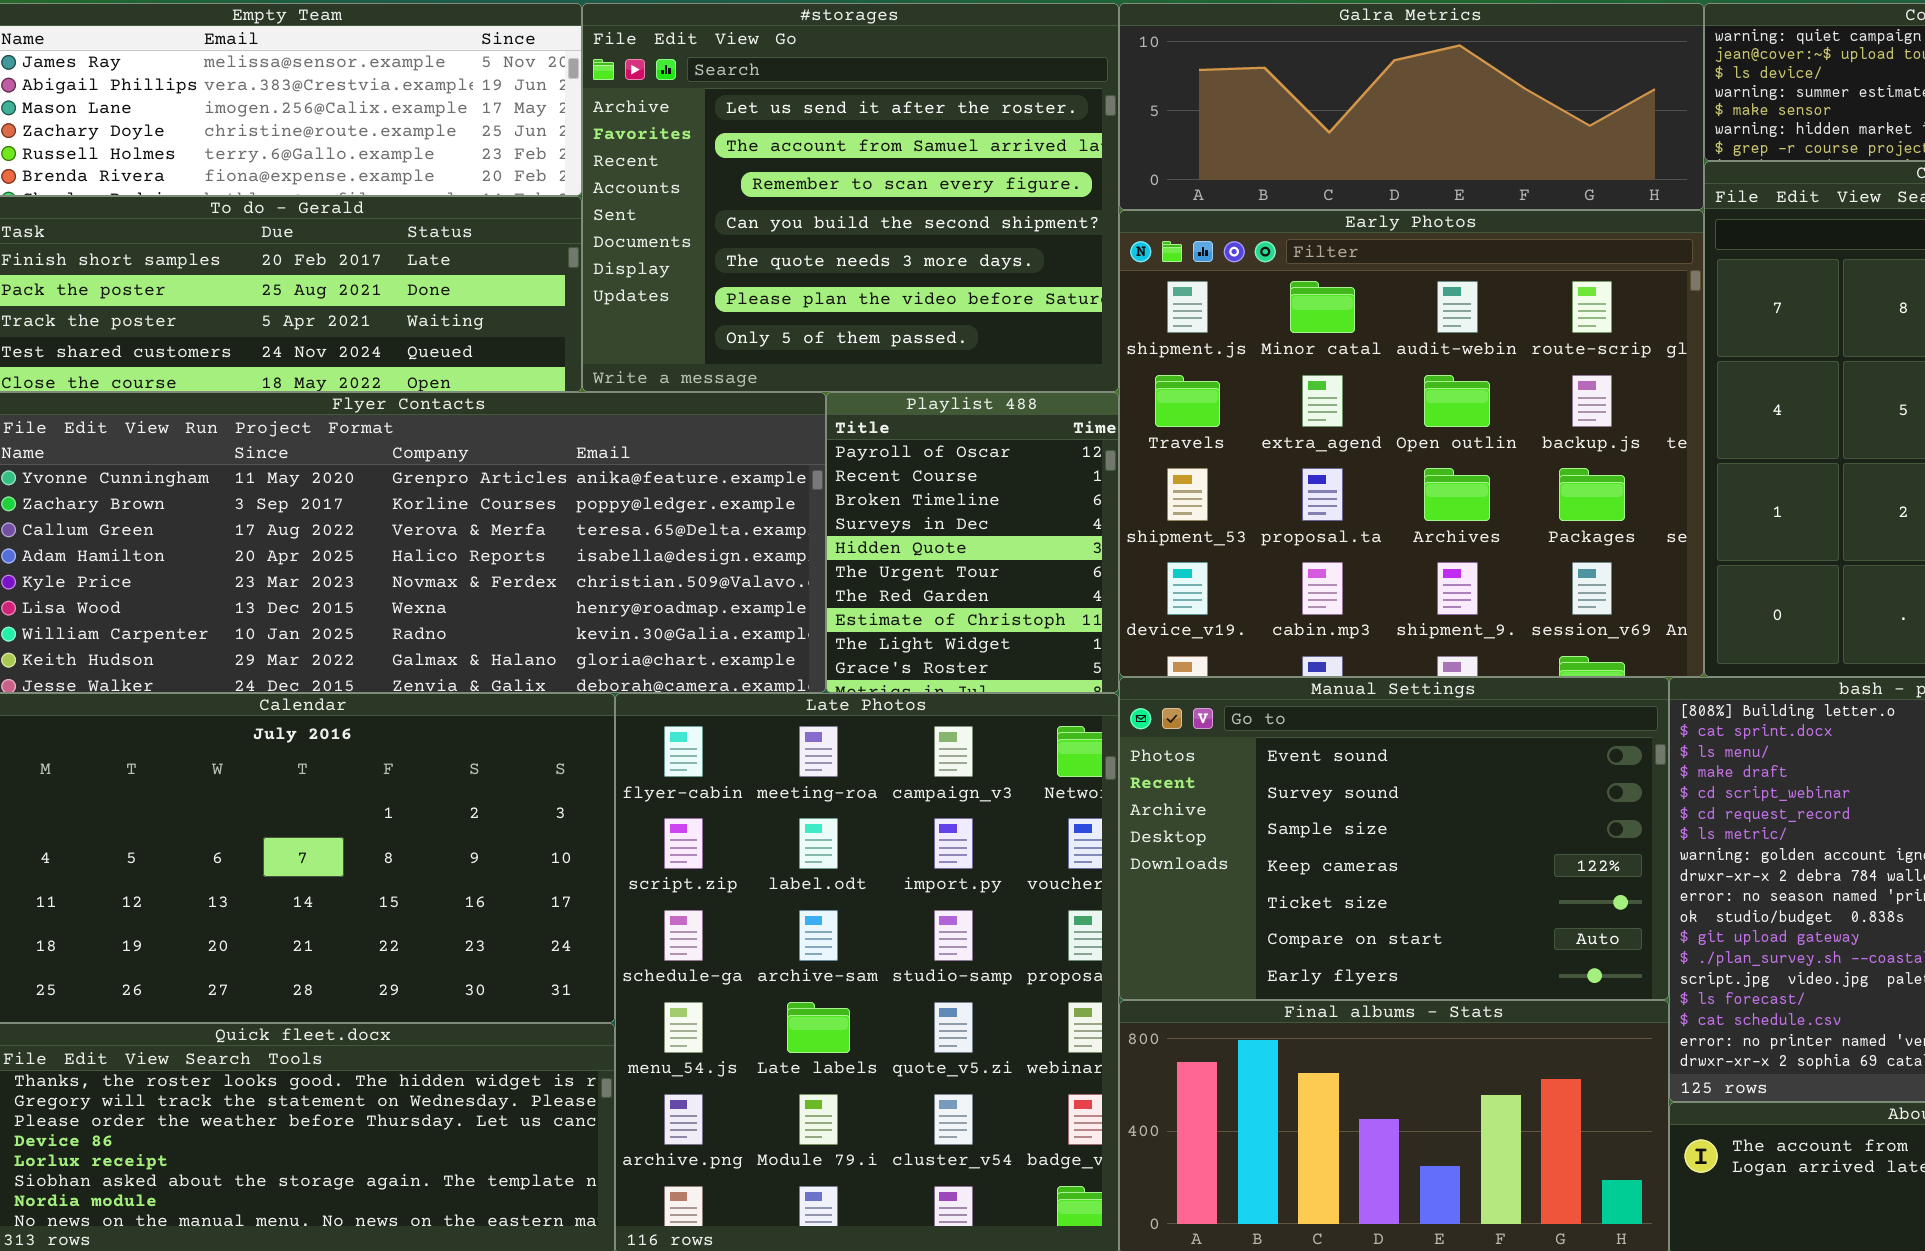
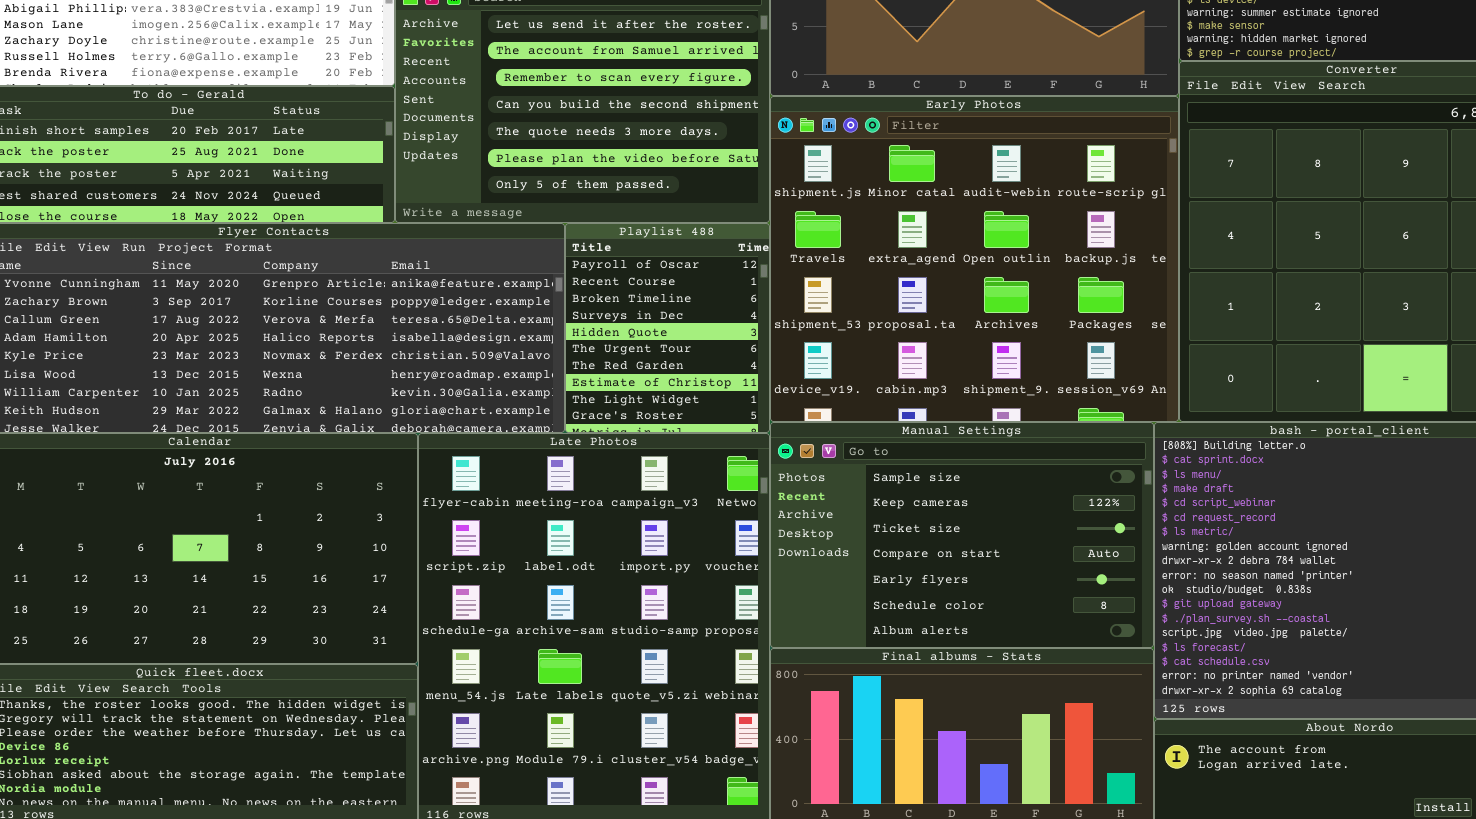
Manual Settings: [1119,677,1669,1000] -> [770,422,1154,648], scrolled down 2 rows

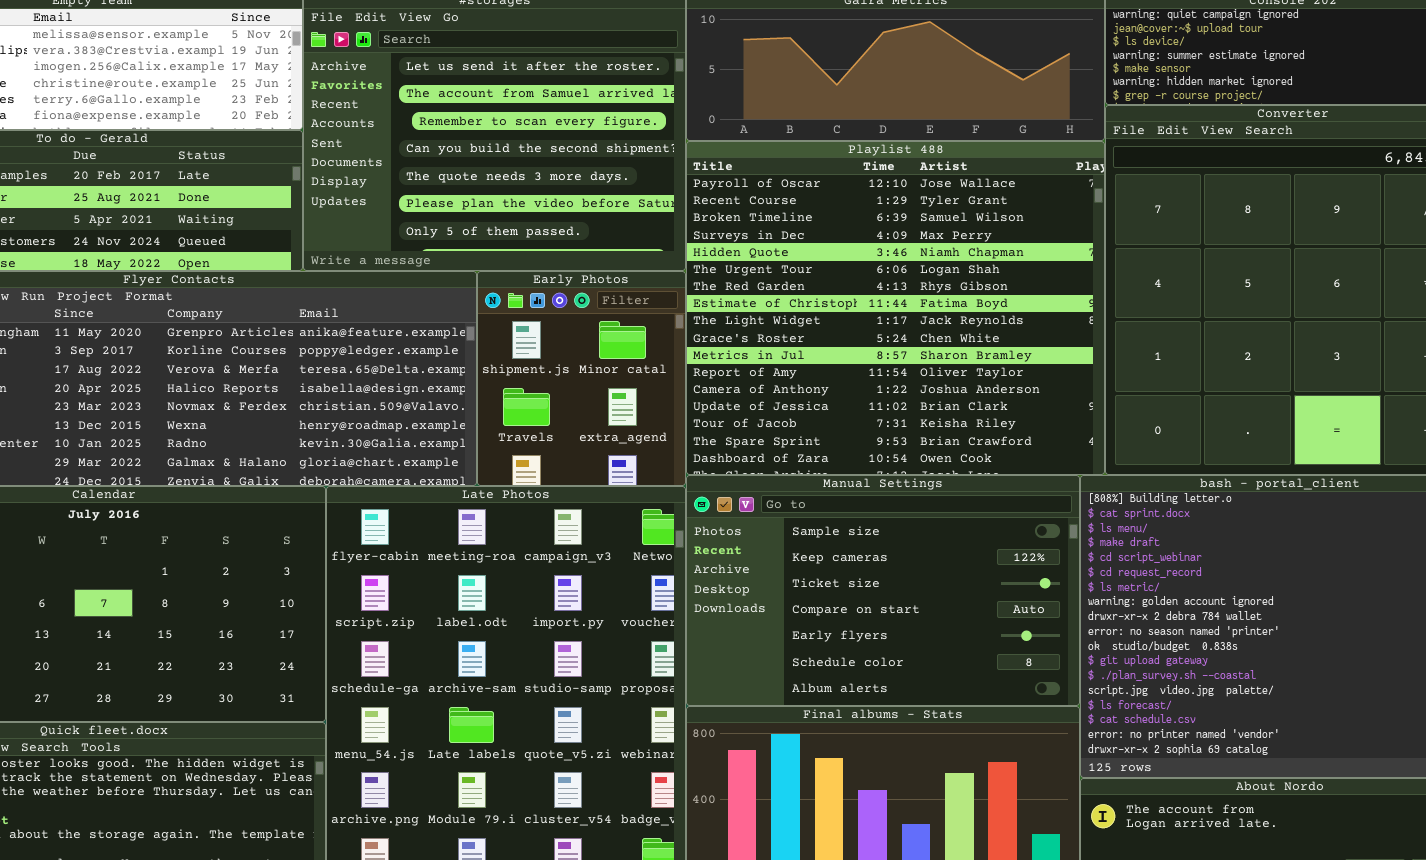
Early Photos: [770,96,1179,422] -> [477,271,686,486], moved, resized
Playlist 488: [565,223,770,433] -> [686,141,1105,475], moved, resized

